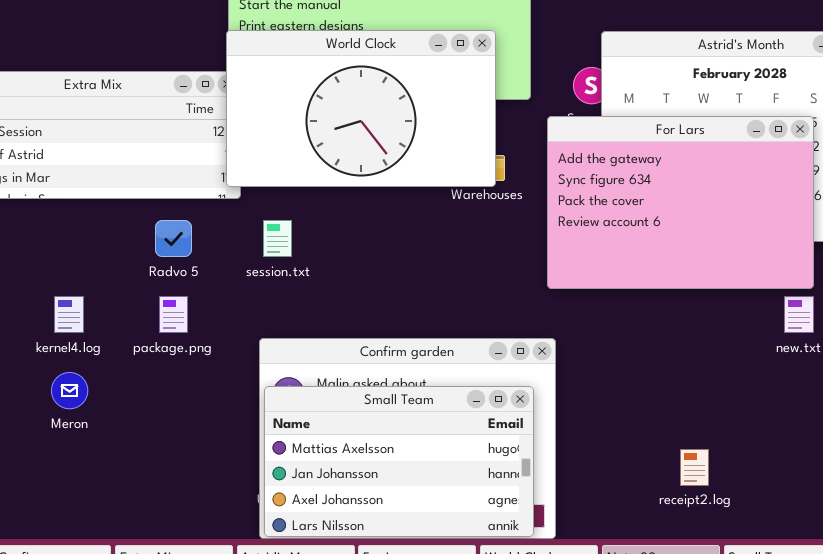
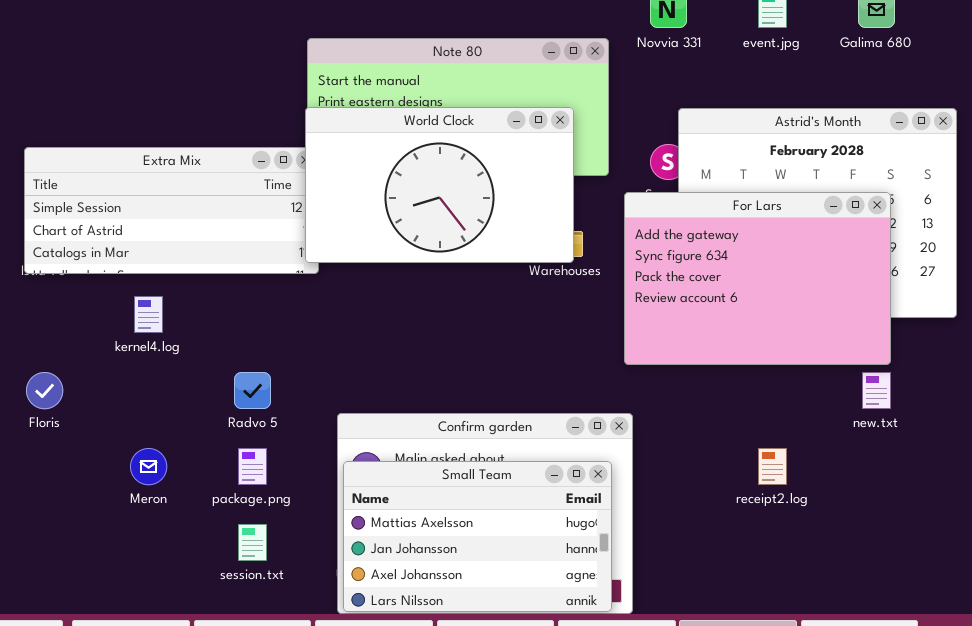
Radvo 5: [155,220,192,257] -> [234,372,271,409], moved
session.txt: [263,220,292,257] -> [238,524,267,561], moved
kernel4.log: [54,296,84,333] -> [134,296,163,333], moved
package.png: [159,296,188,333] -> [238,448,267,485], moved
receipt2.log: [680,449,709,486] -> [758,448,787,485], moved

